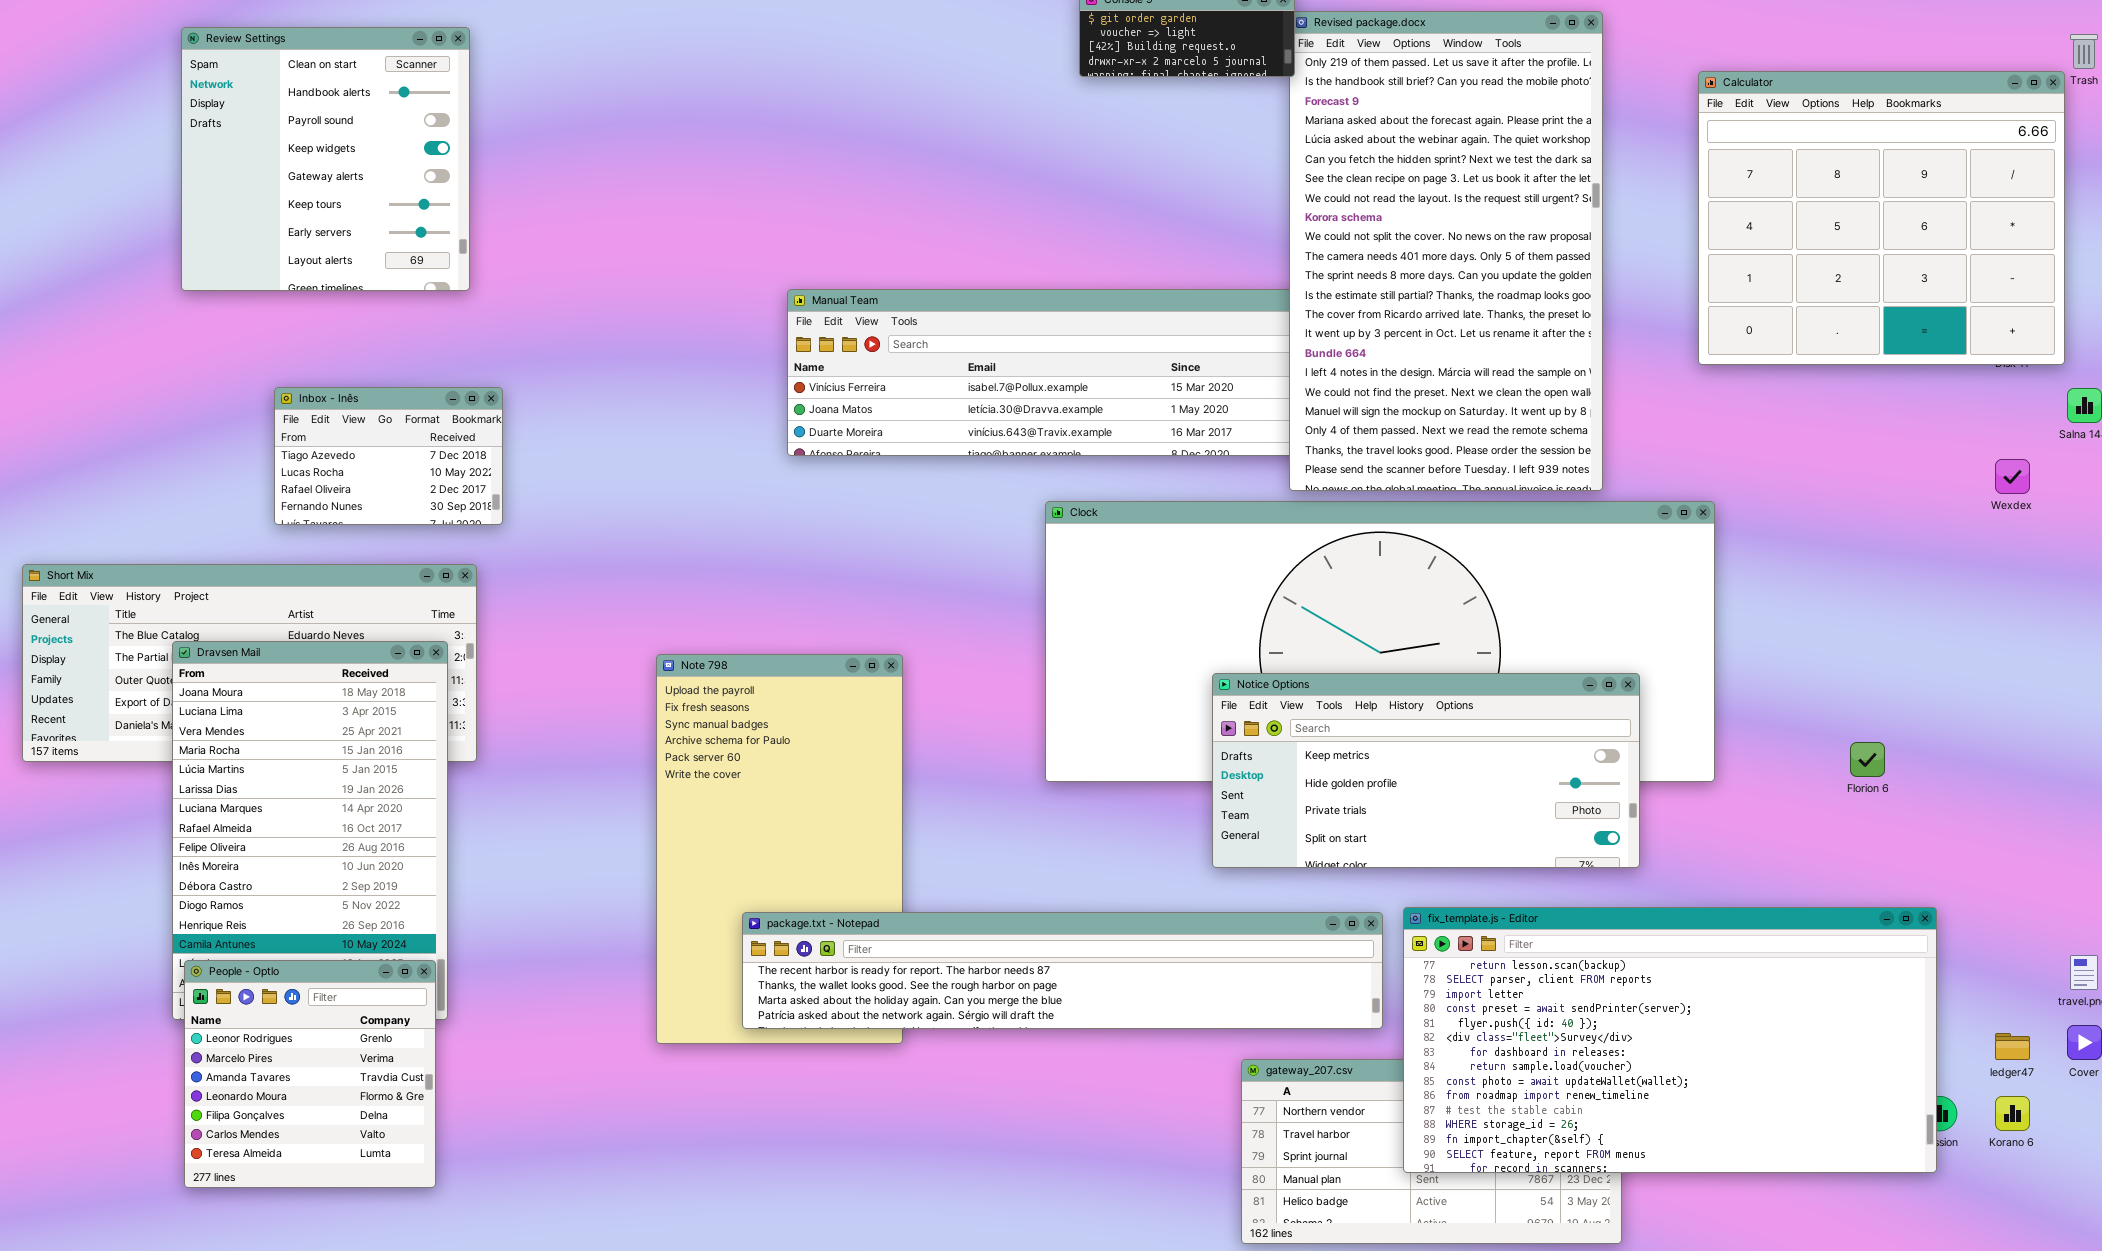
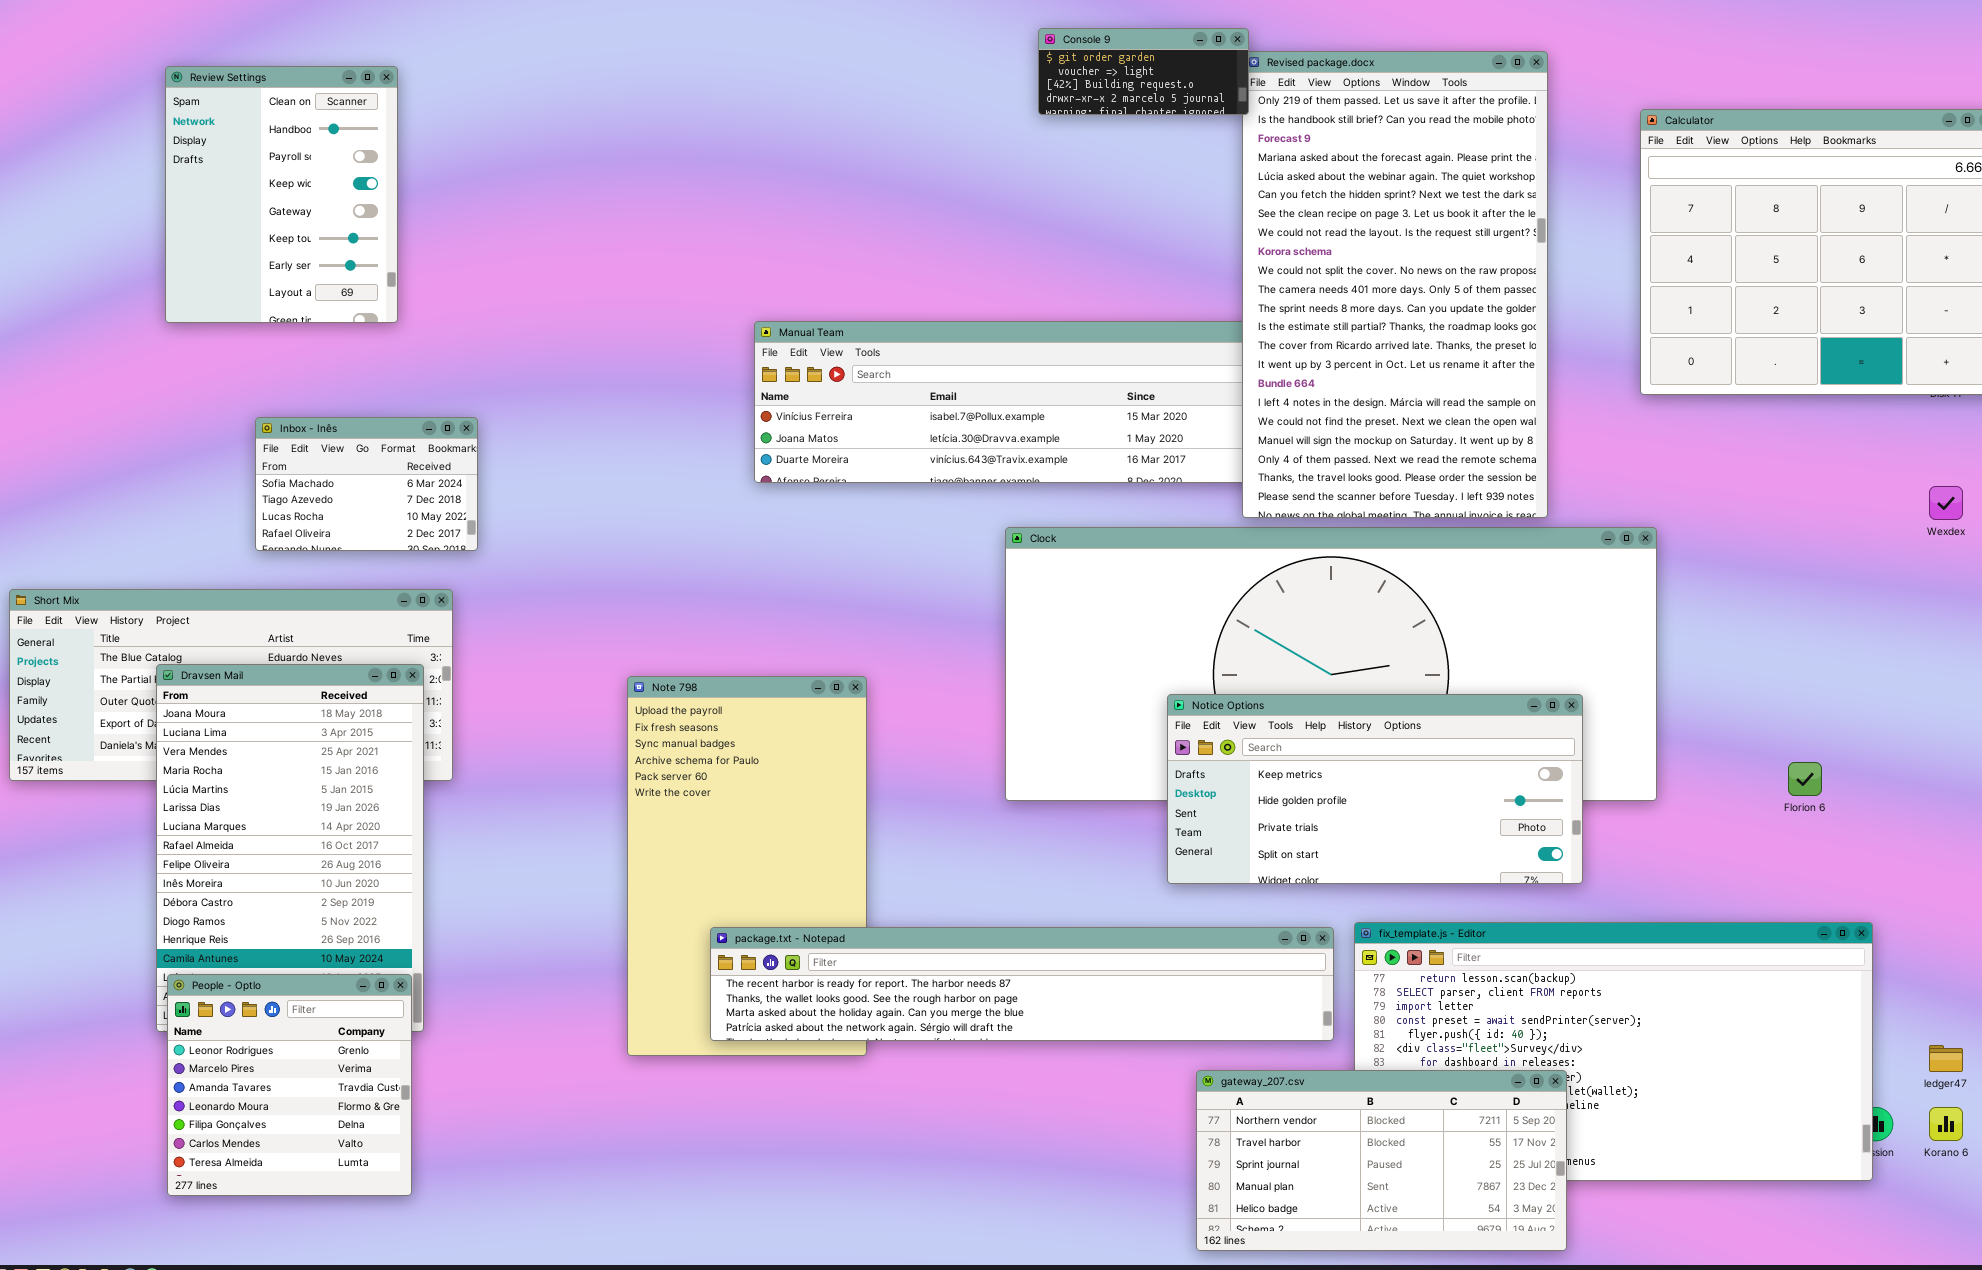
Review Settings: [181,27,470,291] -> [165,66,398,323], resized
Inbox - Inês: [274,387,503,525] -> [255,417,478,551], scrolled up 1 row
gateway_207.csv: [1241,1059,1622,1244] -> [1196,1070,1567,1251], raised

